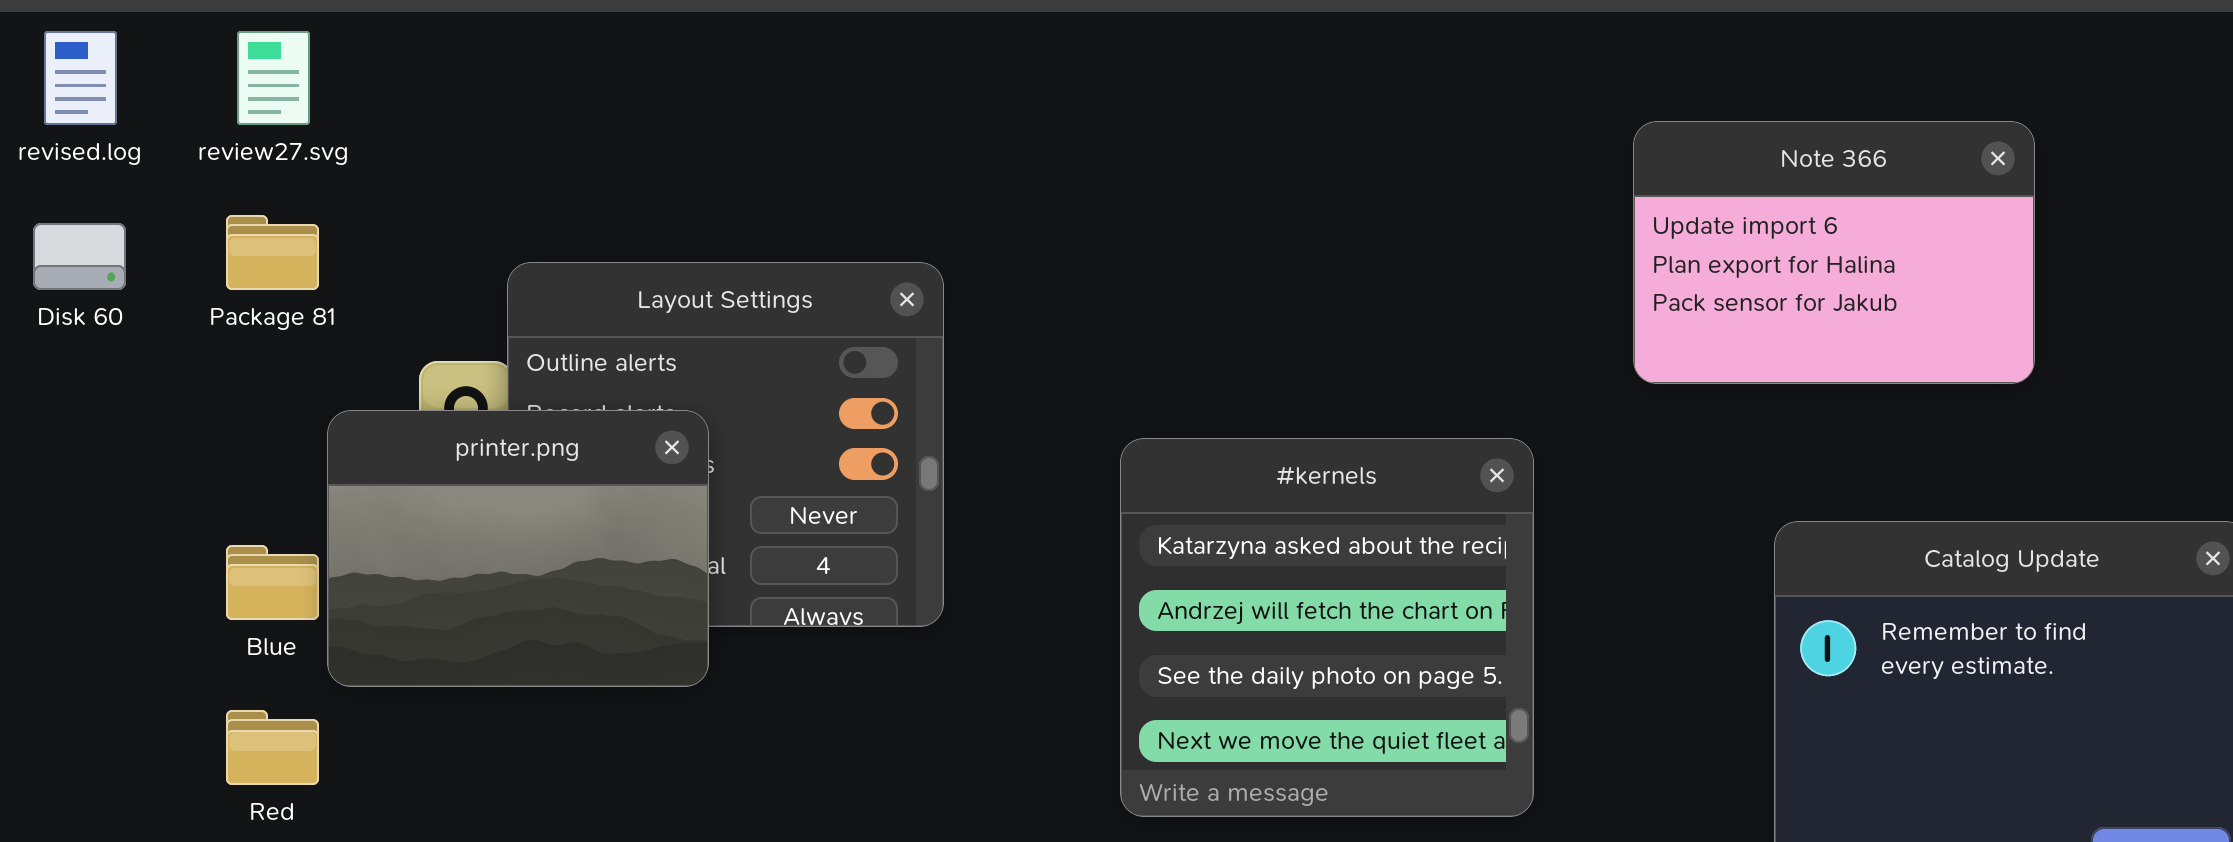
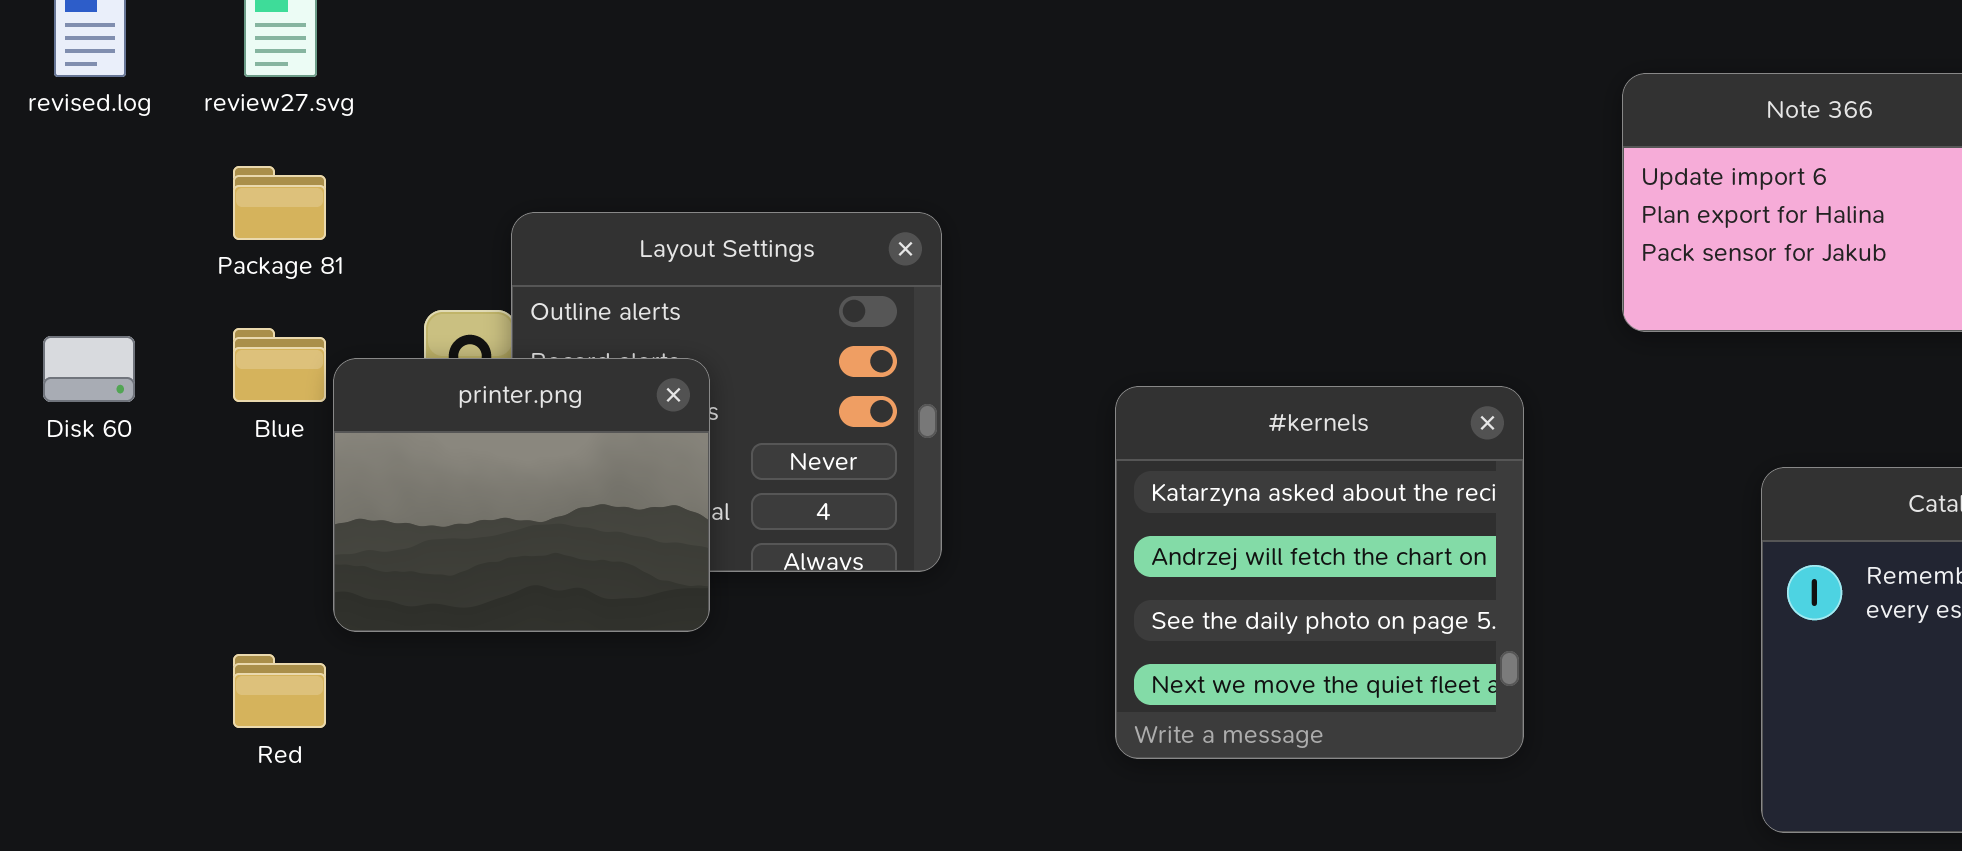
Disk 60: [33,223,126,290] -> [43,336,135,402], moved
Blue: [226,545,319,620] -> [233,328,326,402], moved

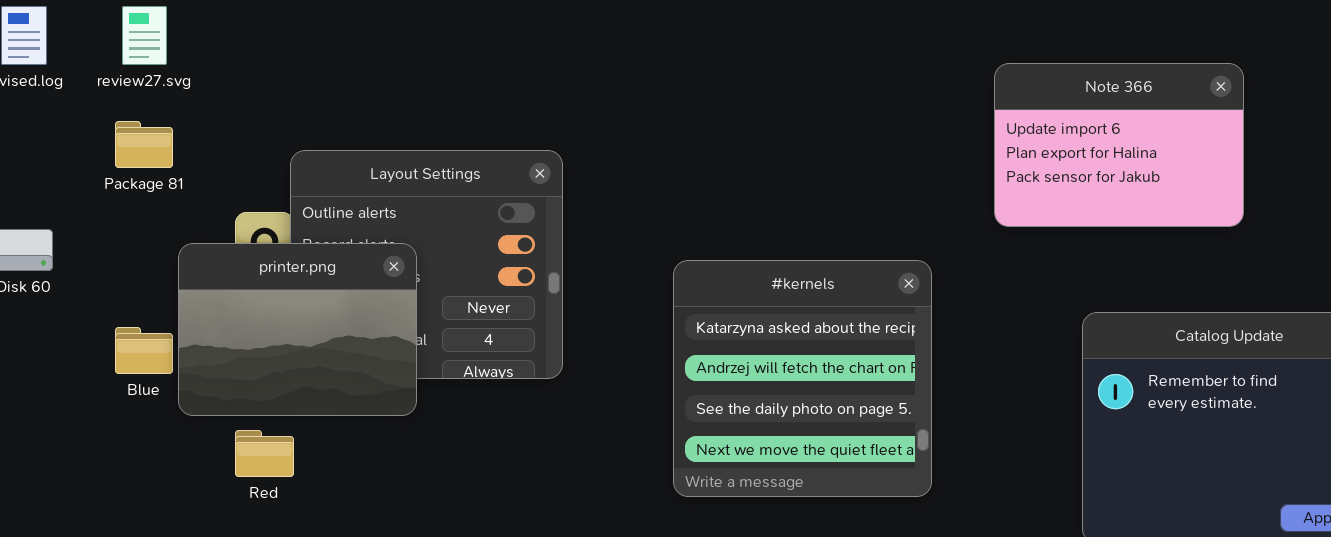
Blue: [233,328,326,402] -> [115,327,173,374], moved
Red: [233,654,326,728] -> [235,430,294,477], moved

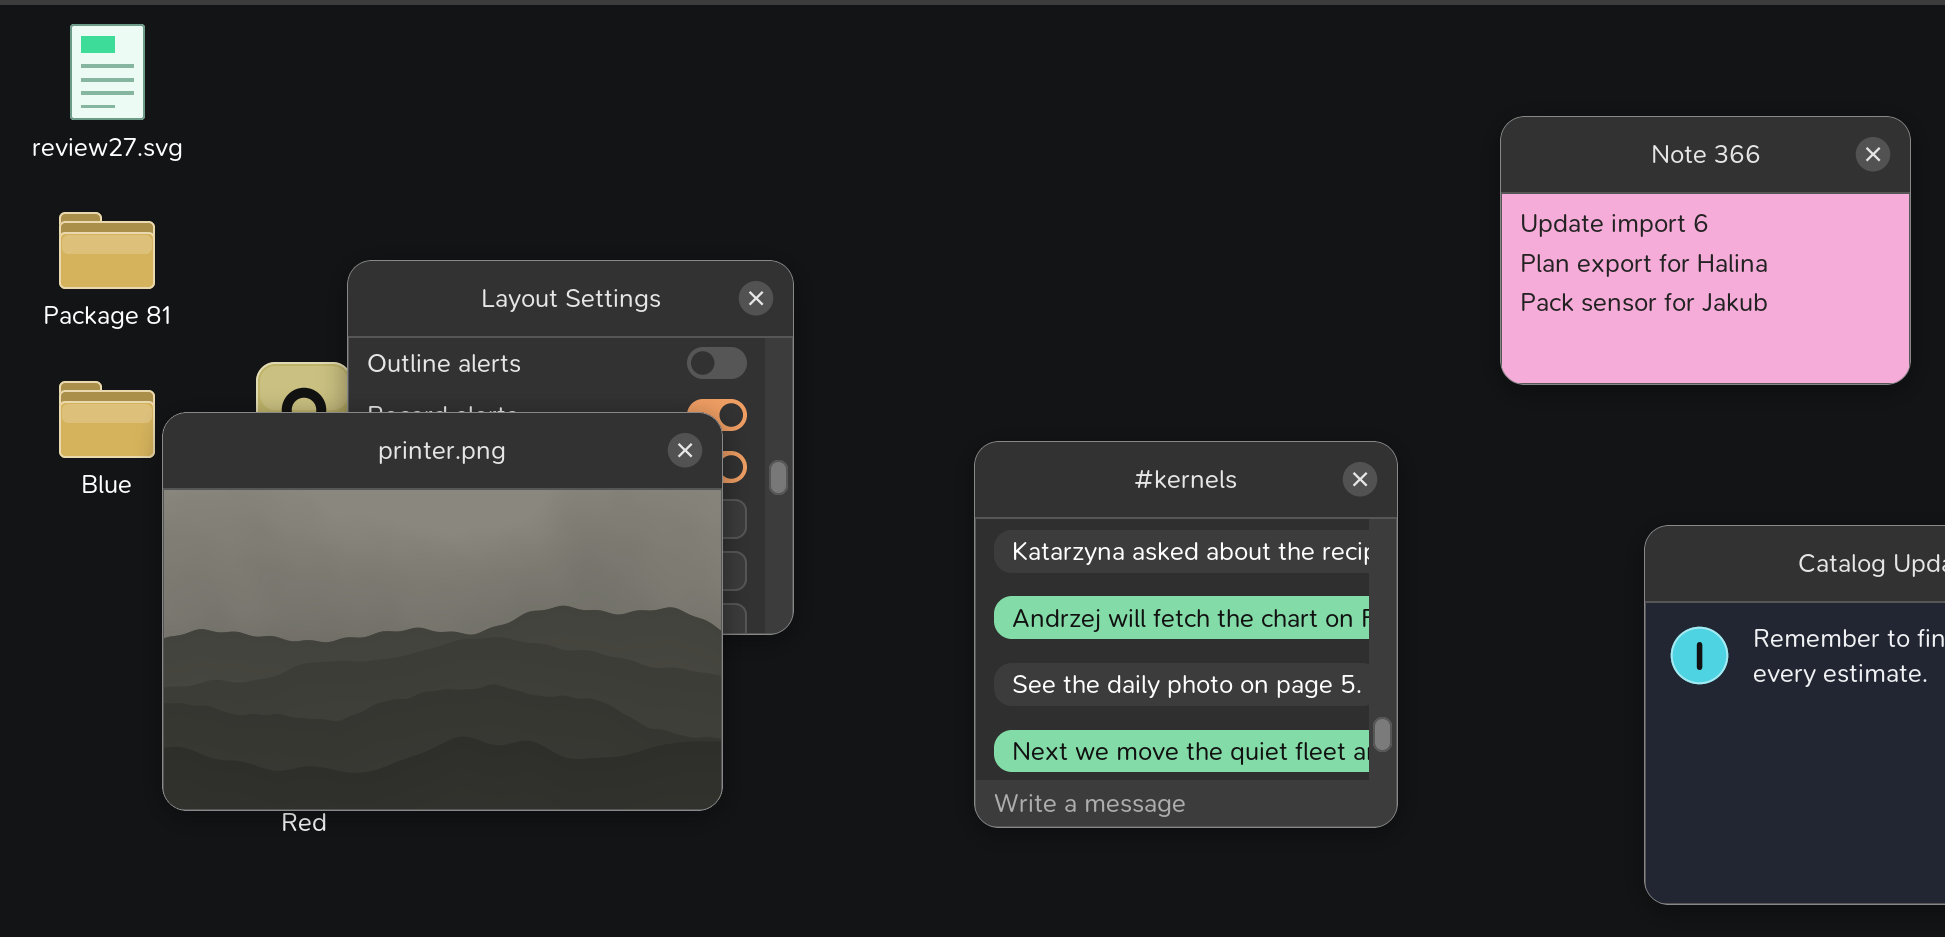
printer.png: [178,243,417,416] -> [162,412,723,811], resized
Blue: [115,327,173,374] -> [59,381,155,458], moved

